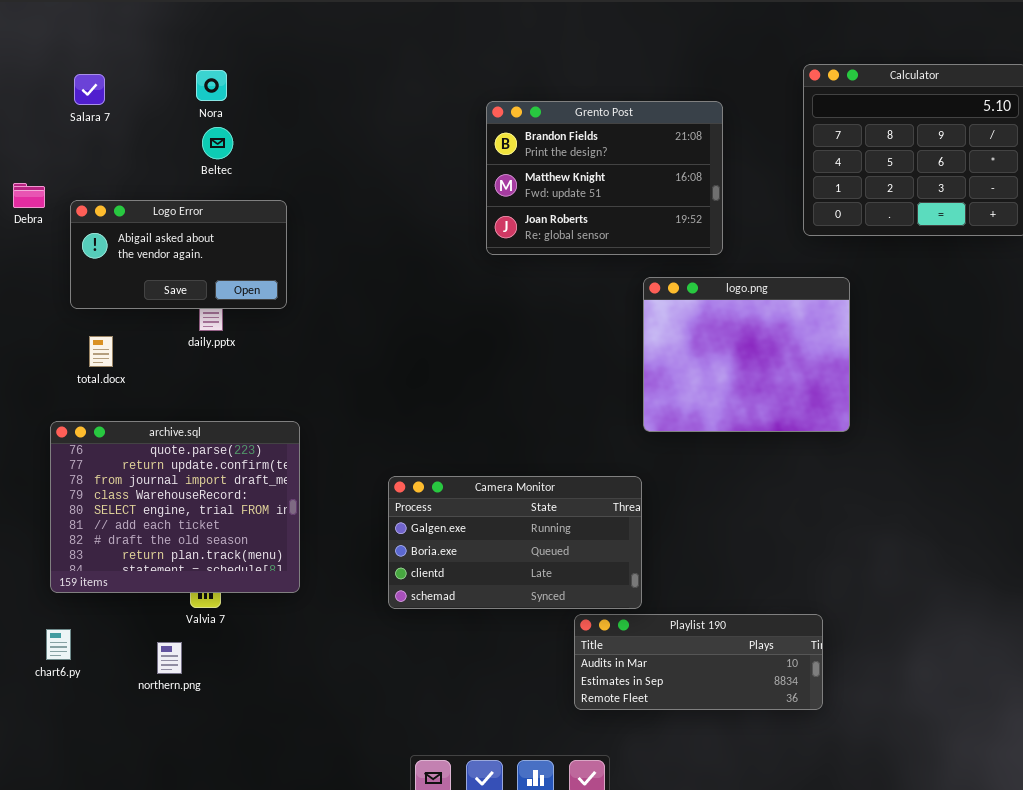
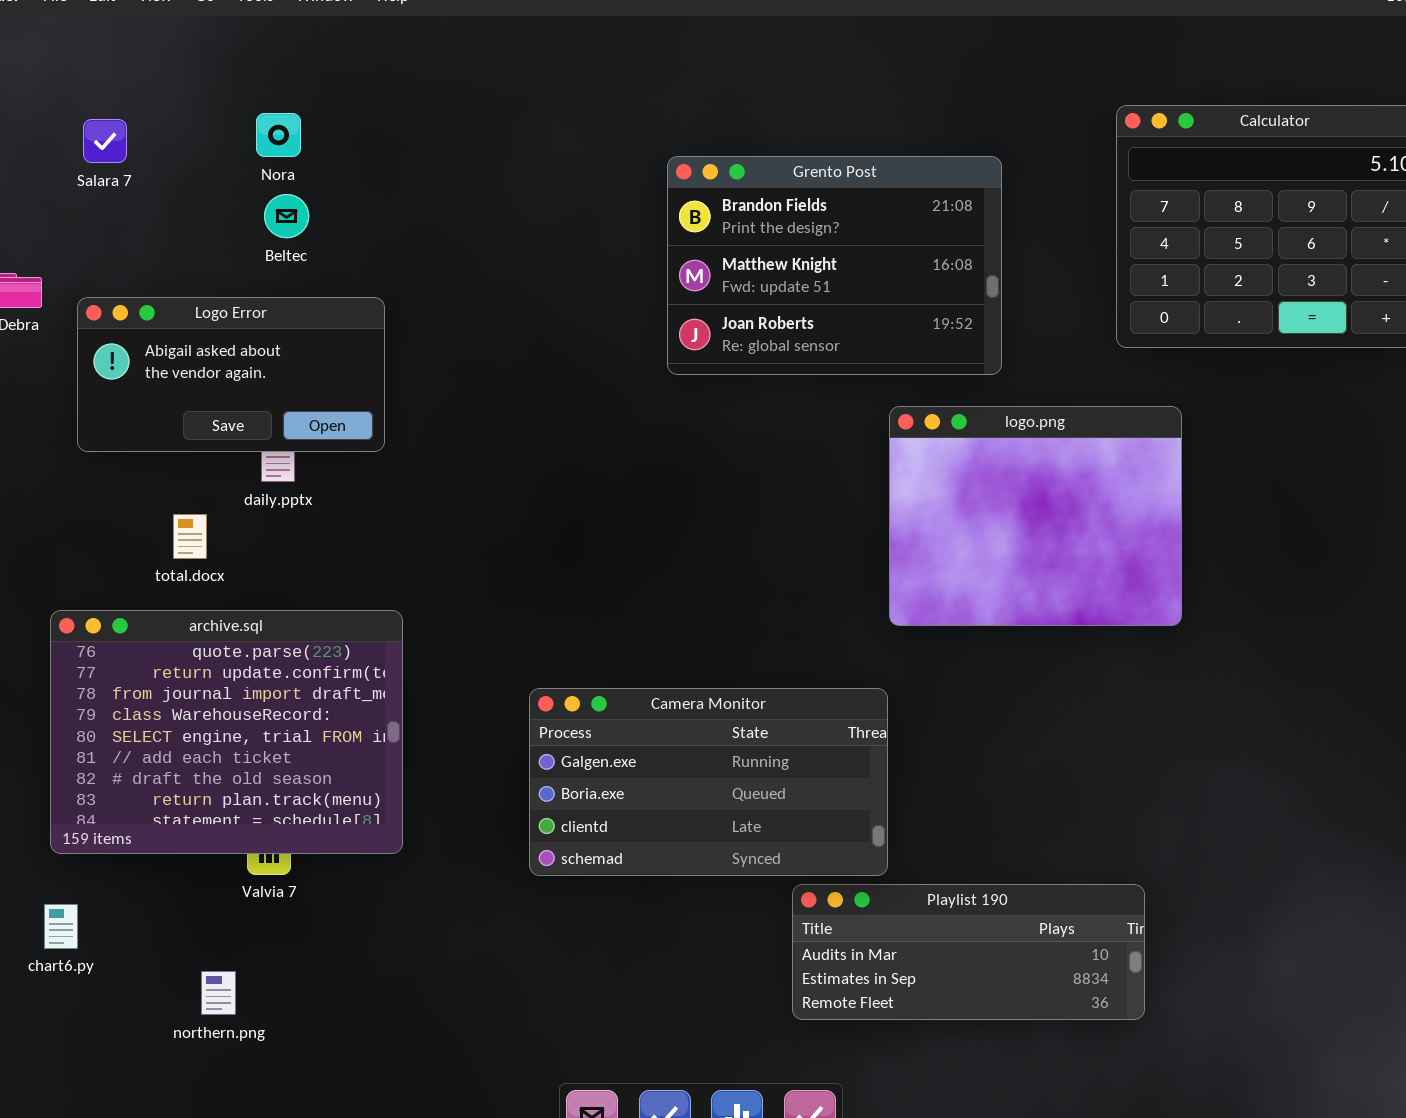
total.docx: [89,336,113,367] -> [173,514,207,559], moved
northern.png: [157,642,182,674] -> [201,971,236,1015], moved

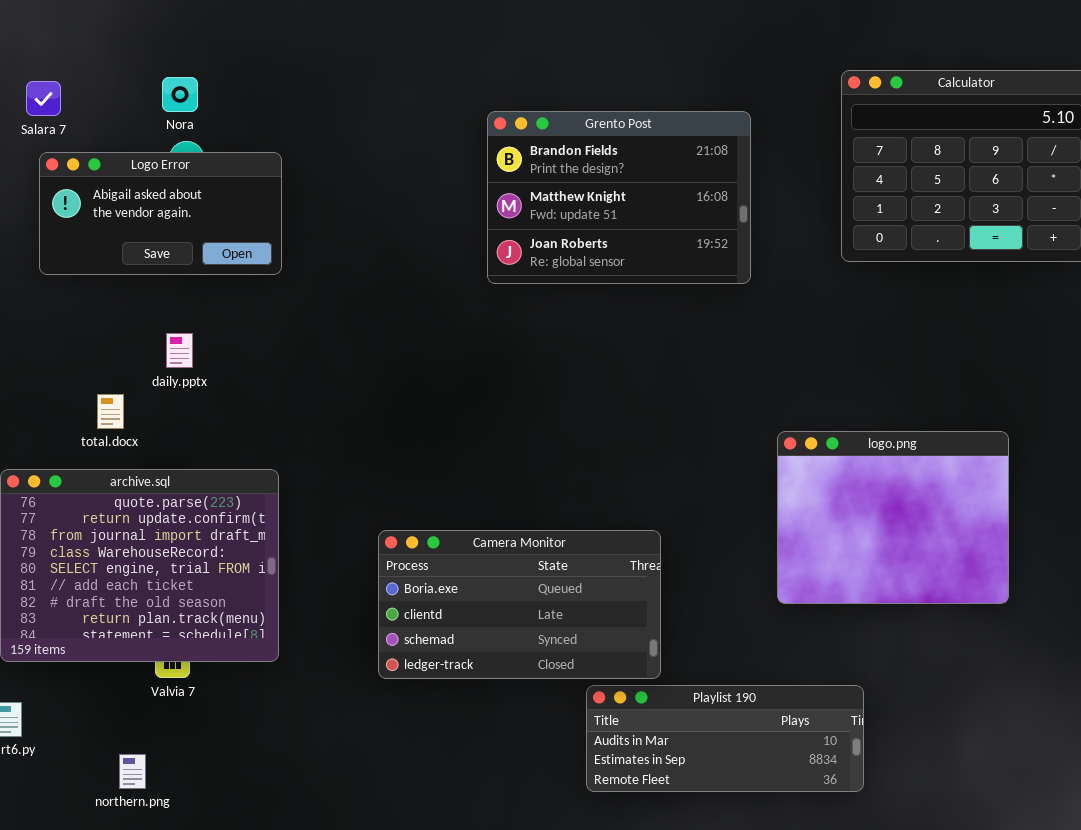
Logo Error: [77,297,385,452] -> [39,152,282,275], moved
logo.png: [889,406,1182,626] -> [777,431,1009,604], moved
Camera Monitor: [529,688,888,876] -> [378,530,661,679], scrolled down 1 row

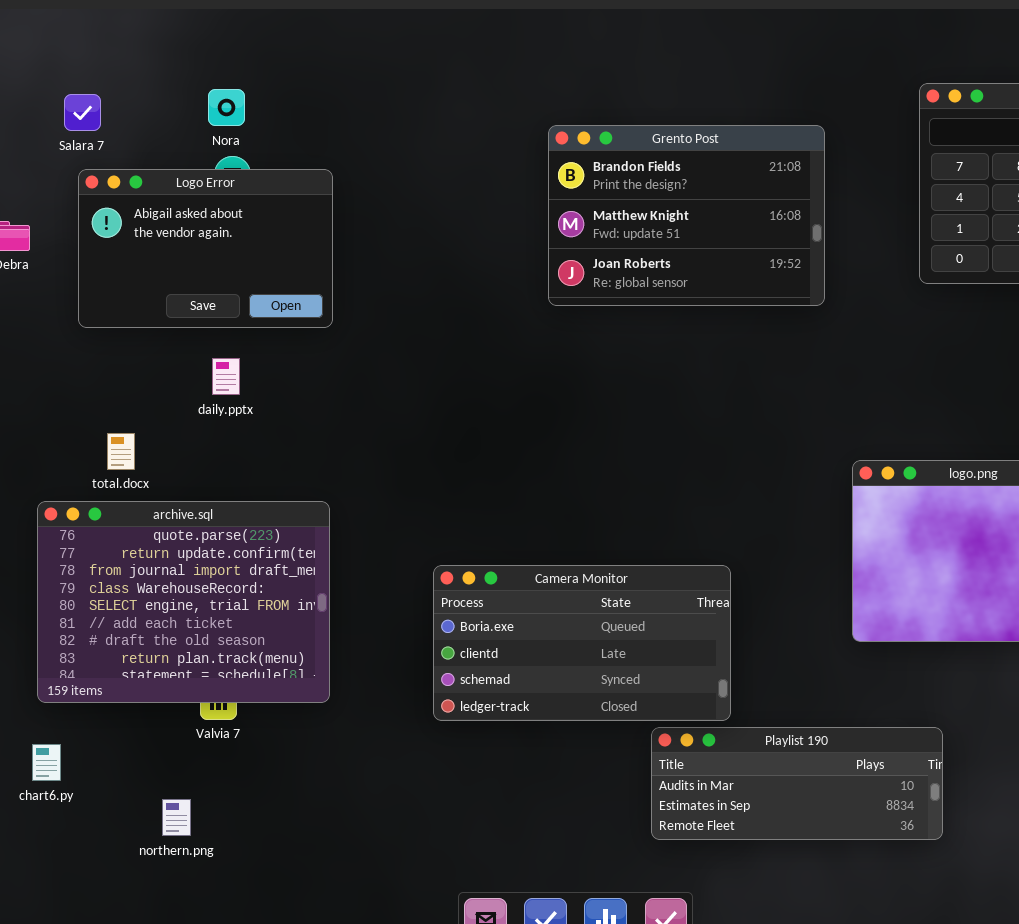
Logo Error: [39,152,282,275] -> [78,169,333,328], resized
total.docx: [97,394,124,429] -> [107,433,135,470], moved

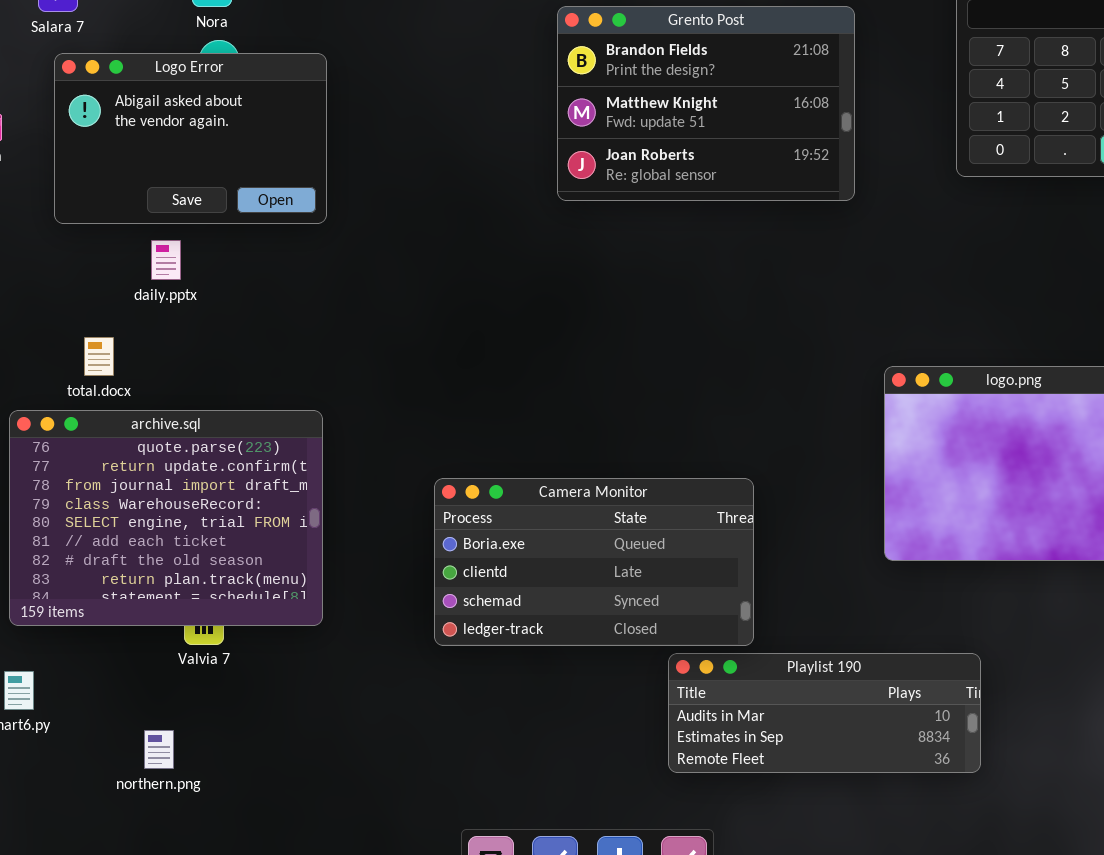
daily.pptx: [212,358,240,395] -> [151,240,181,280], moved

